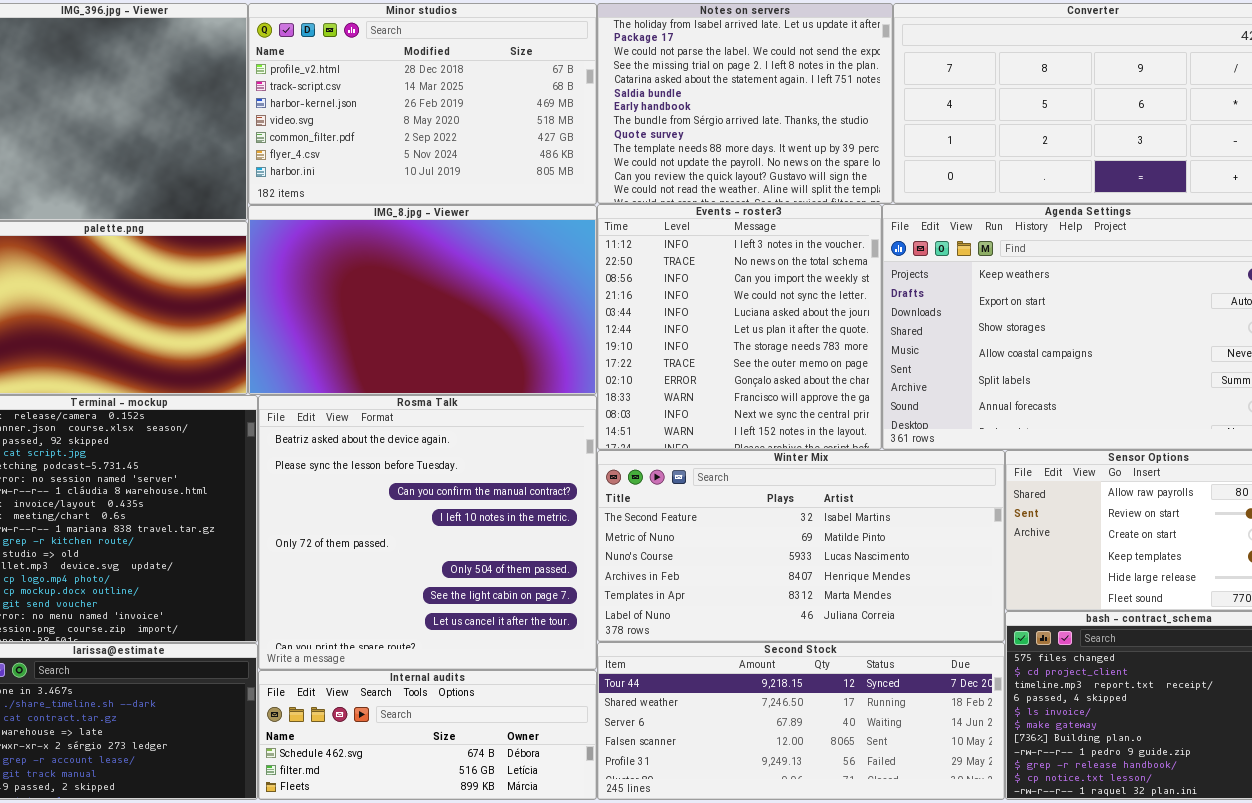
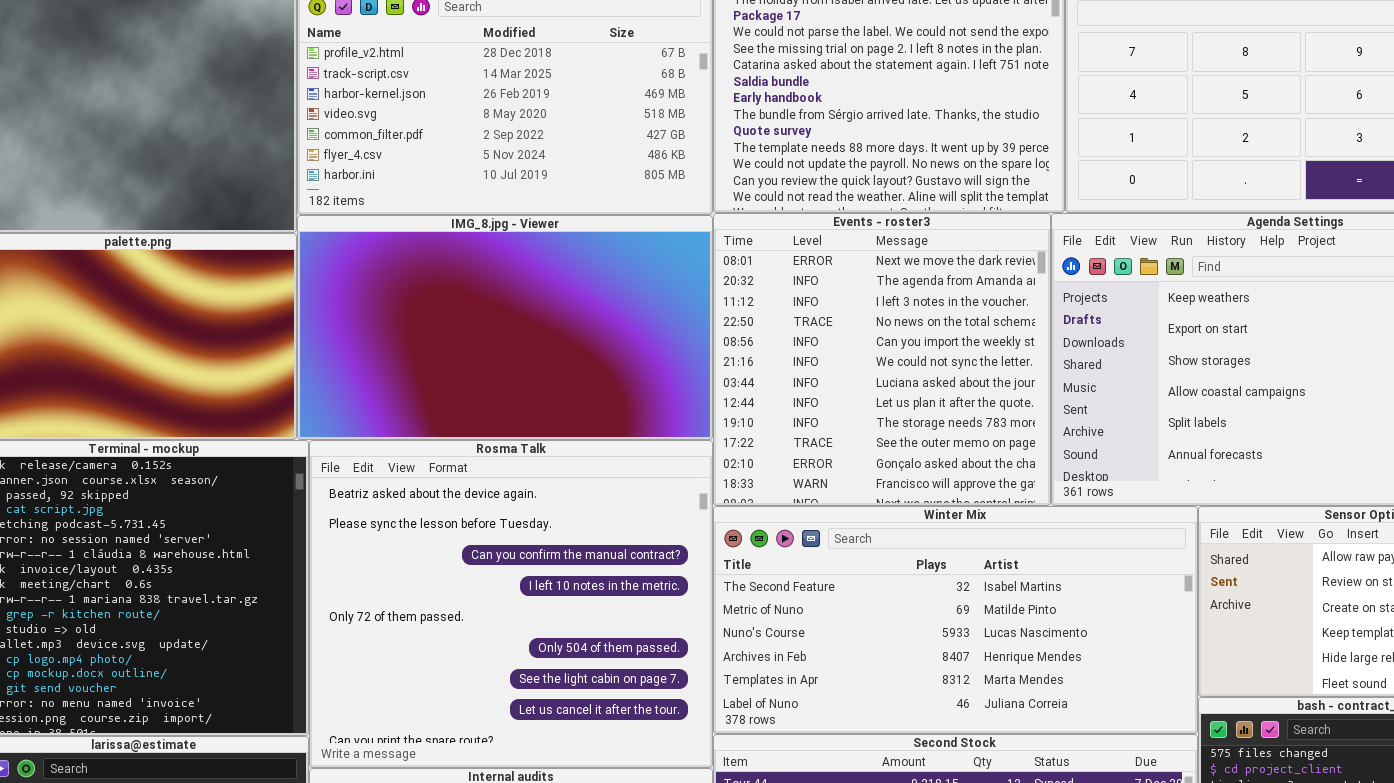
Events - roster3: [597,204,882,450] -> [713,213,1051,506], scrolled up 2 rows

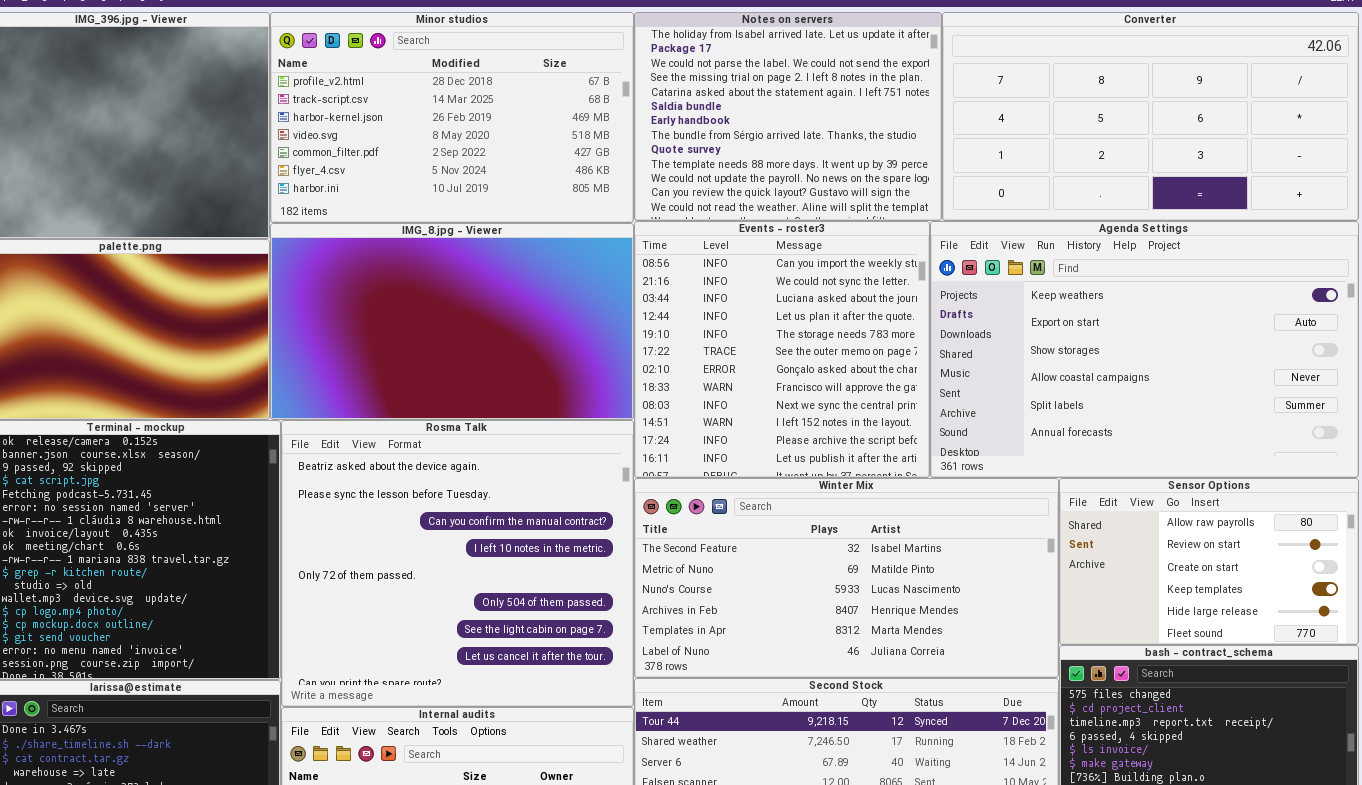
Events - roster3: [713,213,1051,506] -> [634,221,930,478], scrolled down 4 rows

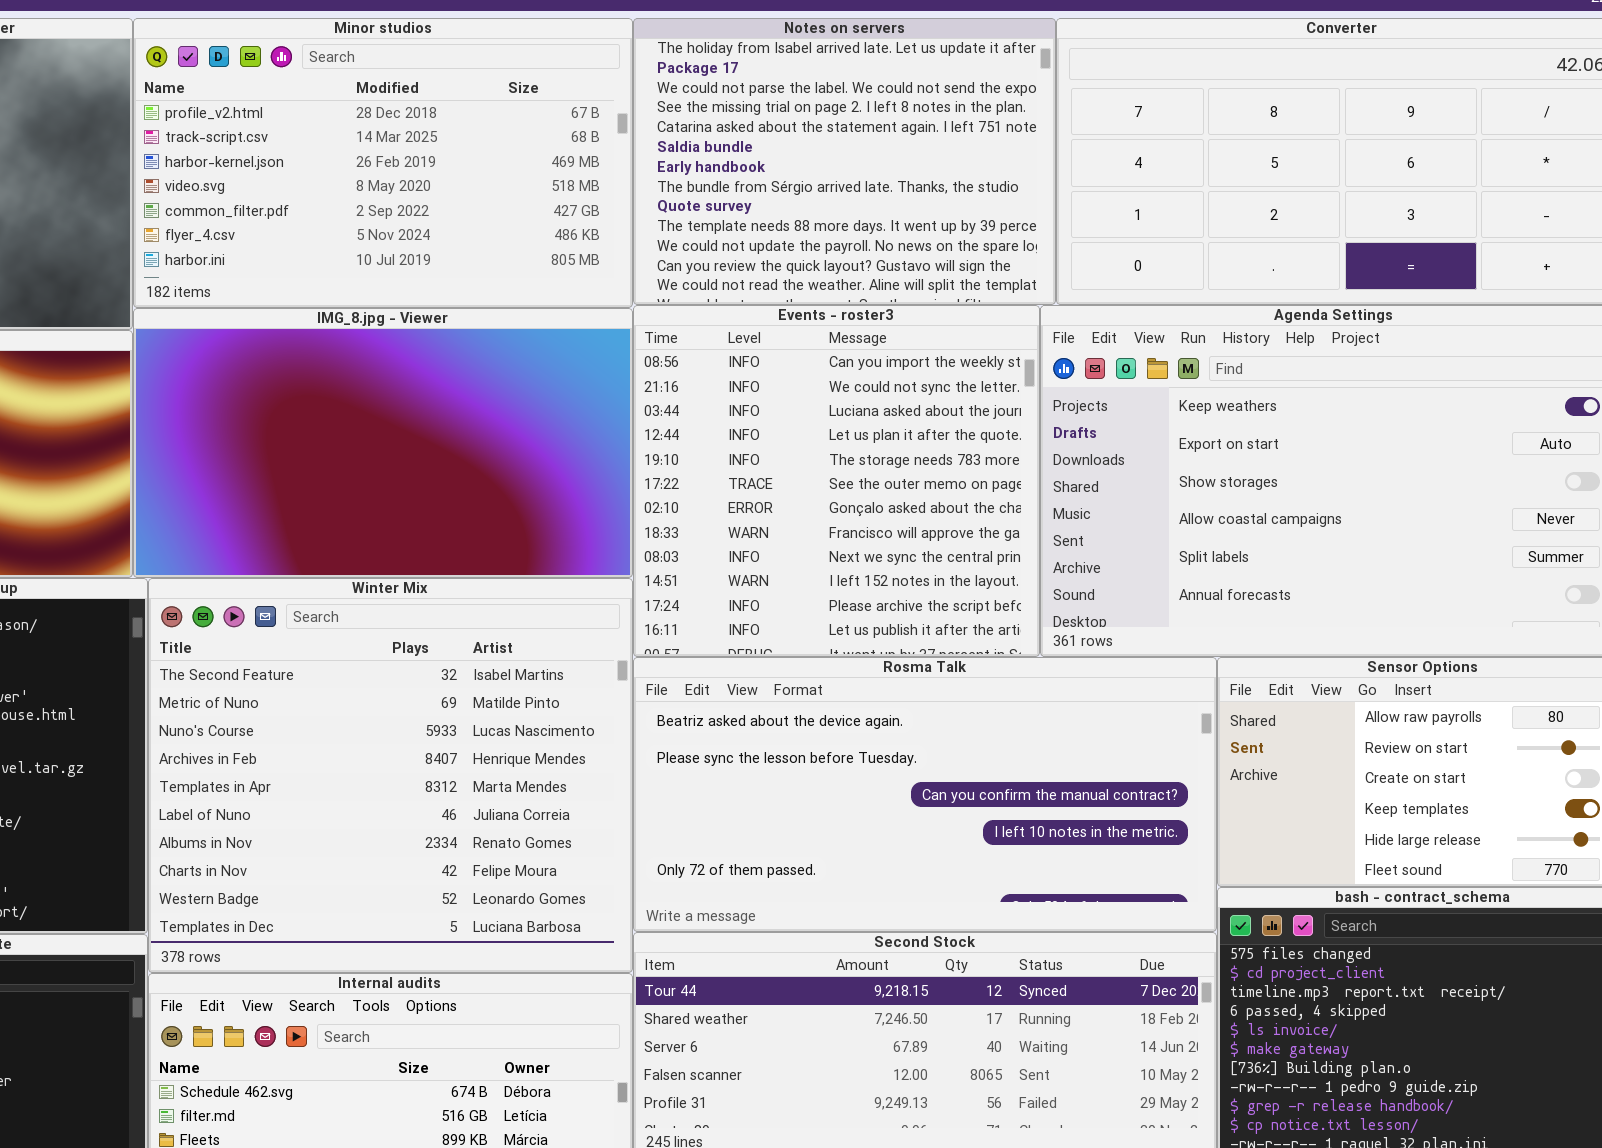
Rosma Talk: [281,420,634,707] -> [633,657,1217,932], moved, resized
Winter Mix: [634,478,1059,678] -> [148,578,633,973], moved, resized

